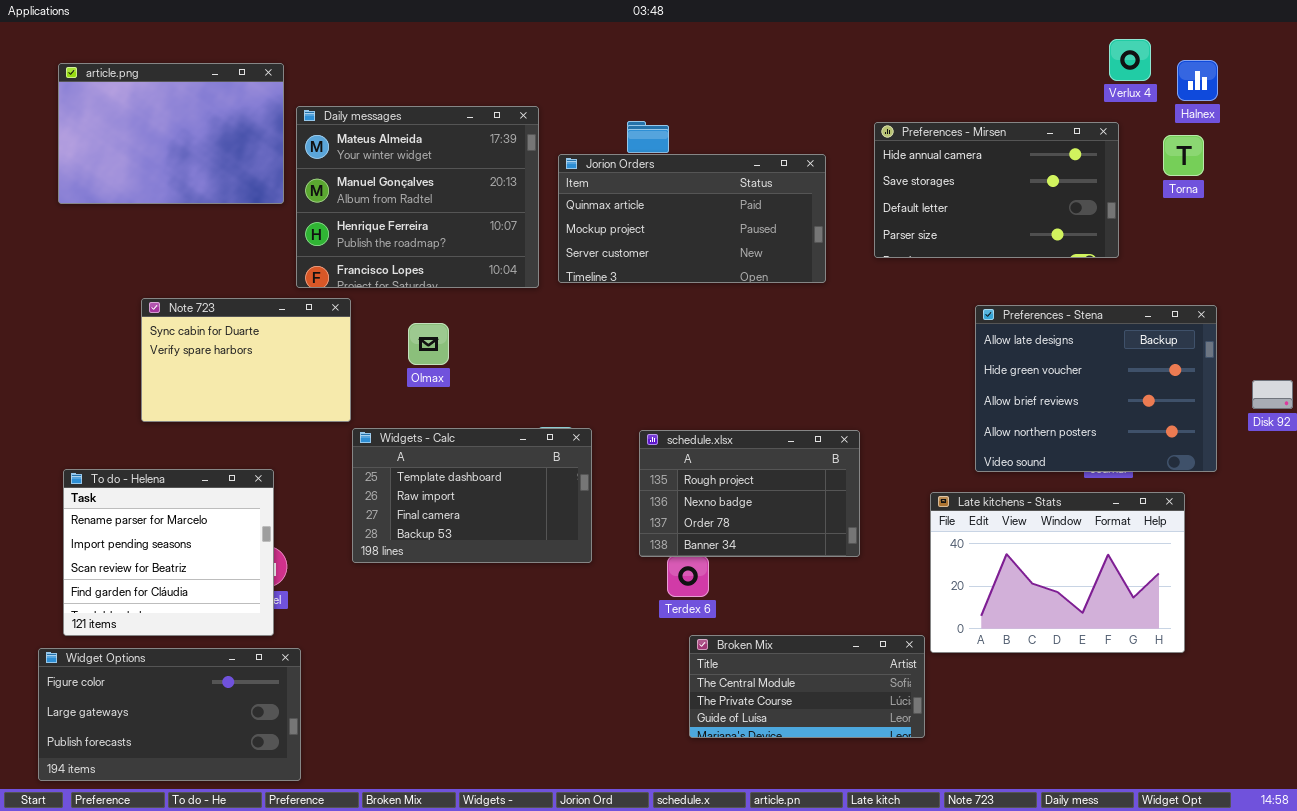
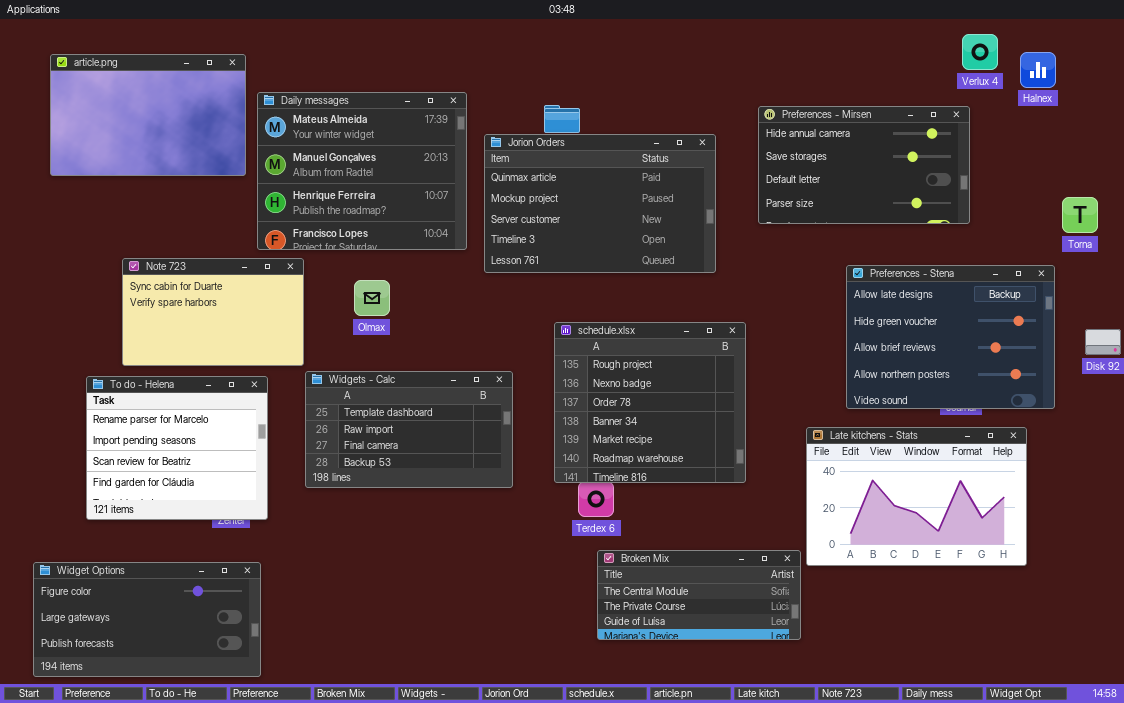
Torna: [1163,135,1204,176] -> [1062,197,1098,233], moved
Jorion Orders: [558,154,826,283] -> [484,134,716,273], resized
schedule.xlsx: [639,430,860,557] -> [554,322,746,483], resized
To do - Helena: [63,469,274,636] -> [86,376,268,520], moved

